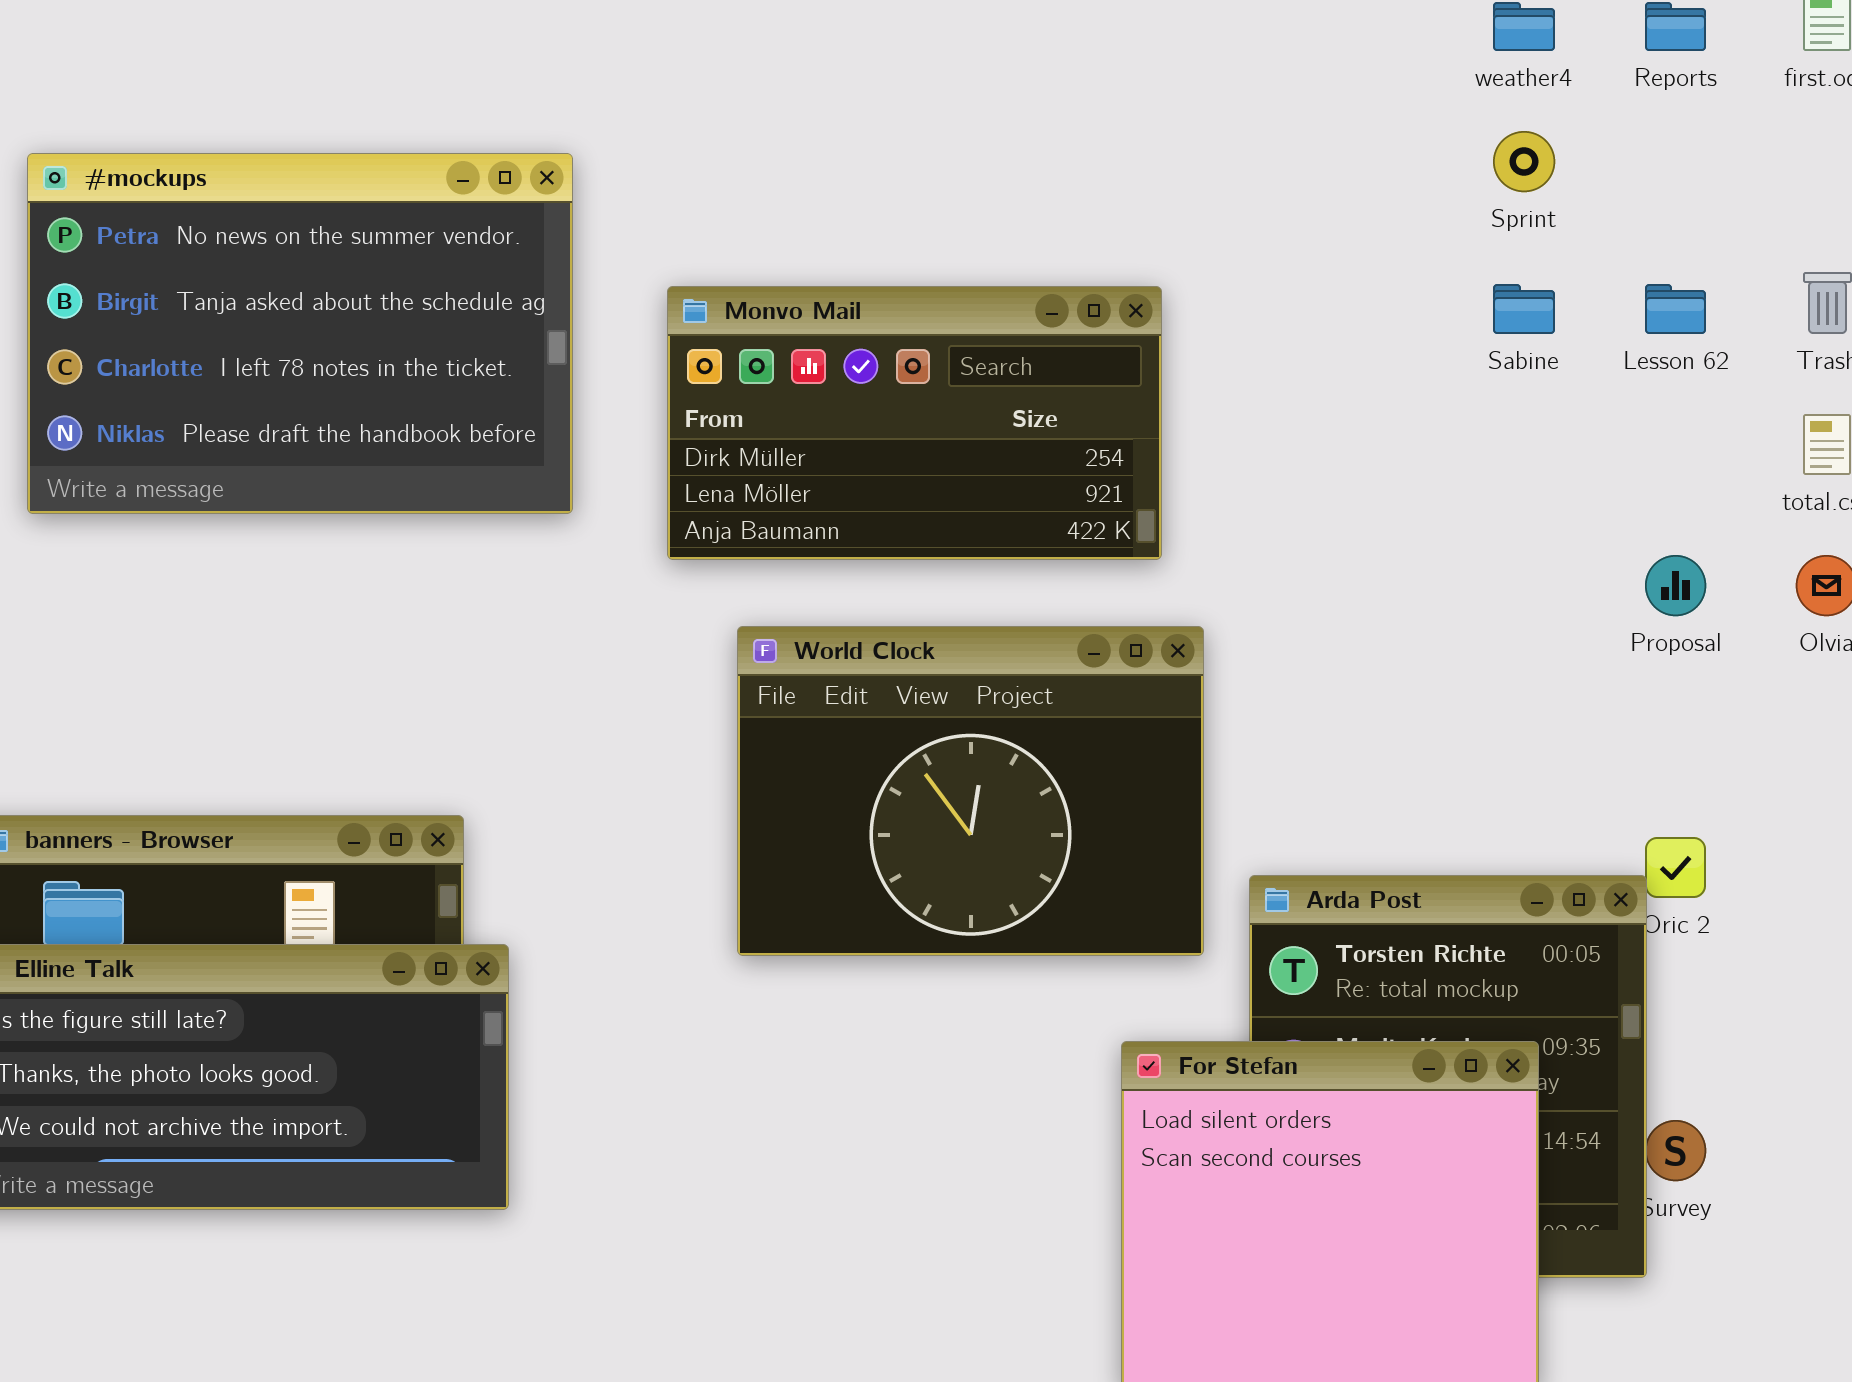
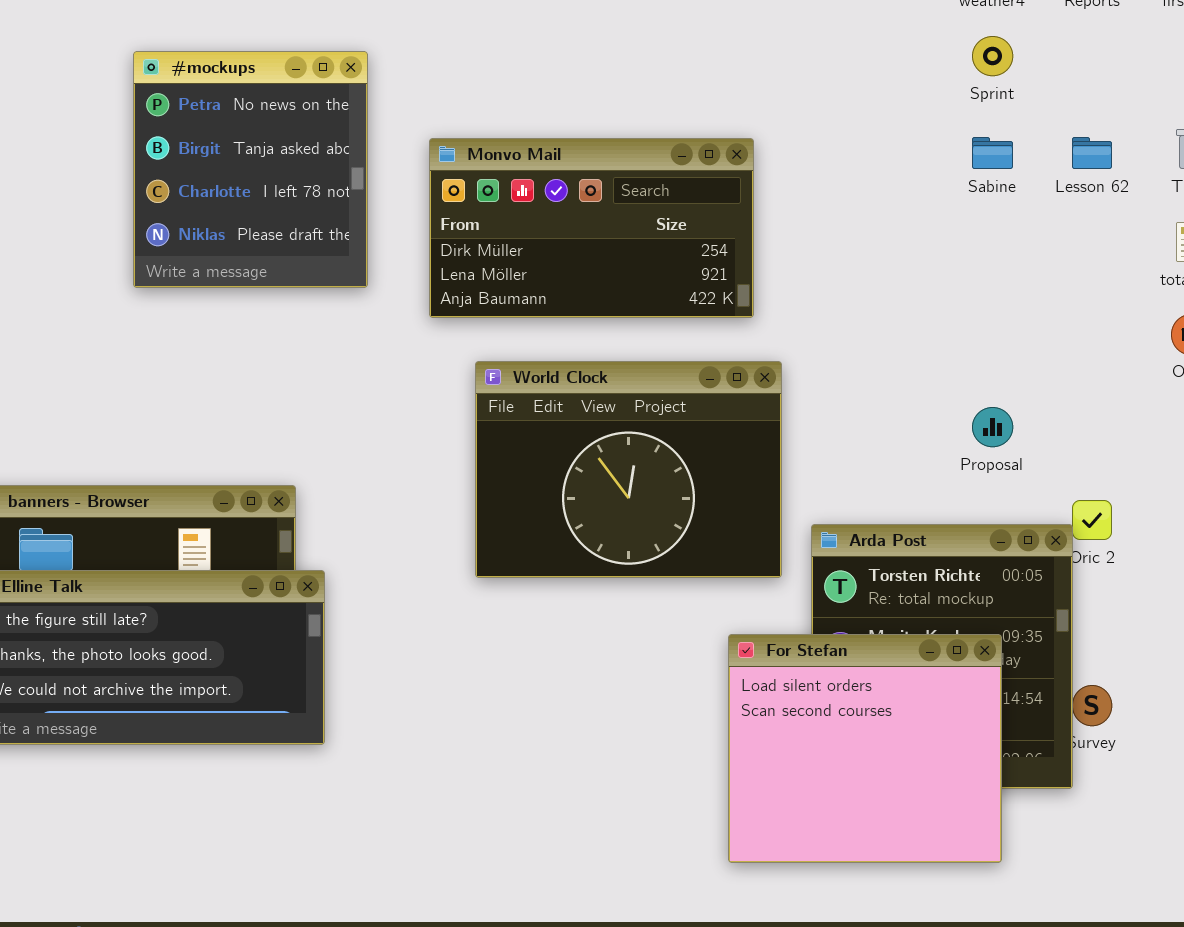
#mockups: [27,153,573,514] -> [133,51,368,288], resized
Proposal: [1645,555,1706,616] -> [972,407,1013,447], moved

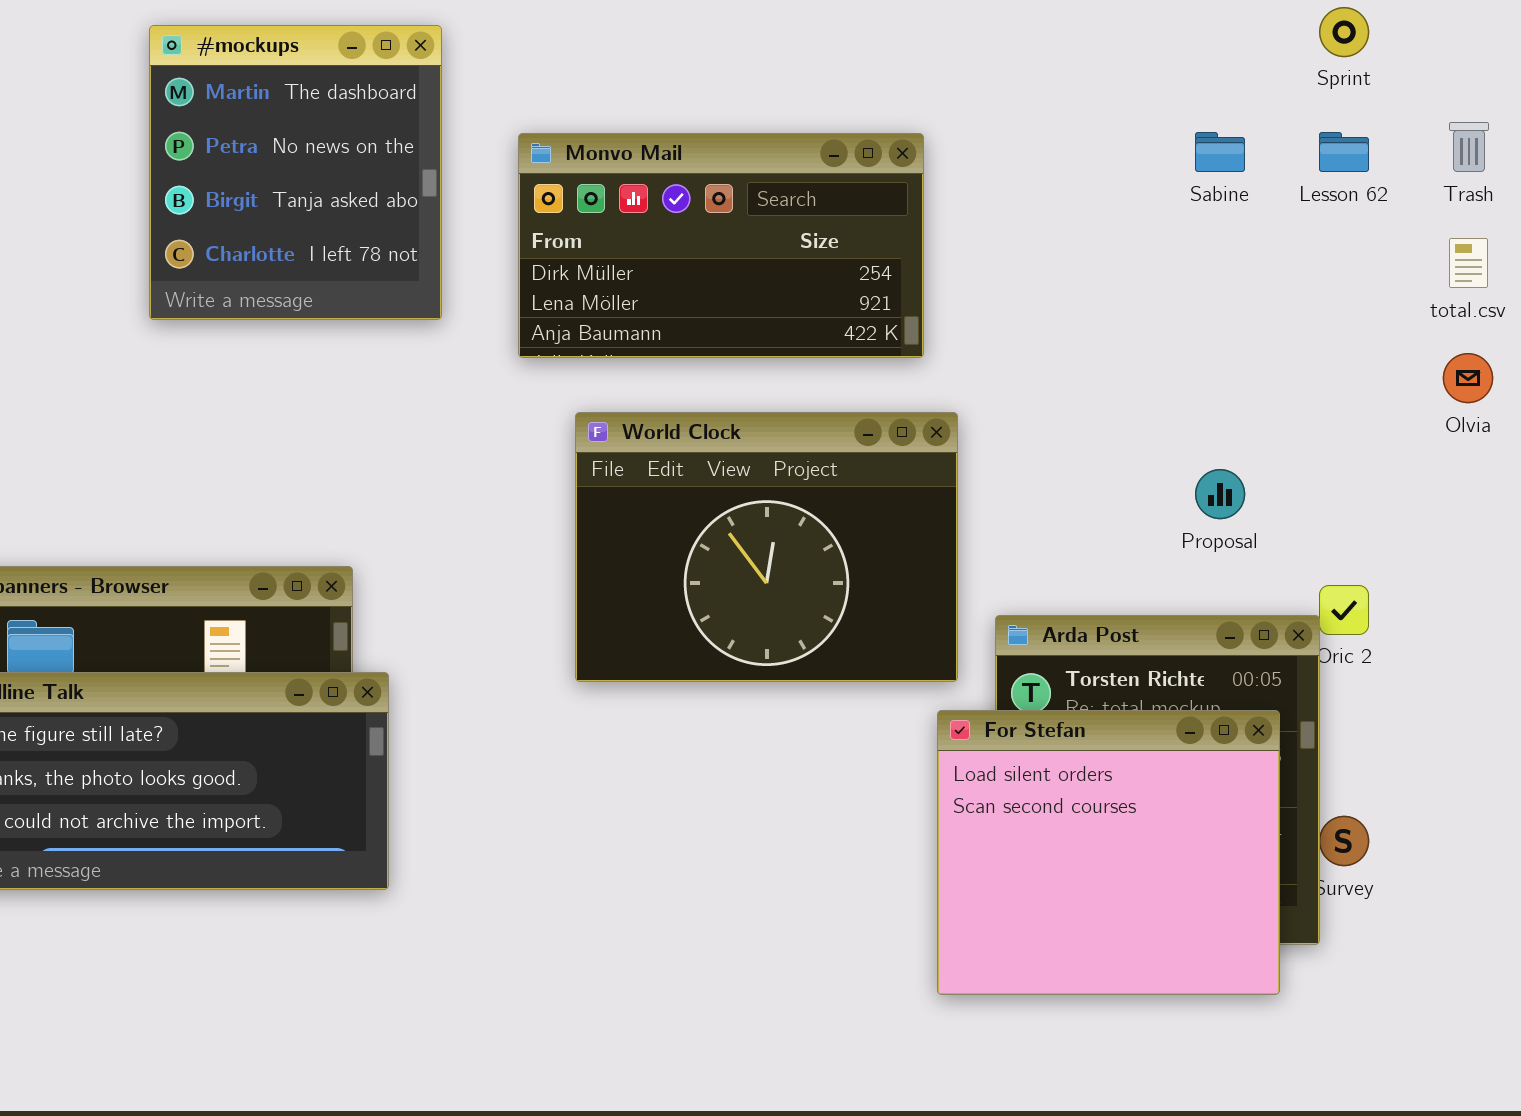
Sprint: [972,36,1013,76] -> [1319,7,1369,57], moved
#mockups: [133,51,368,288] -> [149,25,442,320], scrolled up 1 row
For Stefan: [728,634,1002,863] -> [937,710,1280,995], moved

